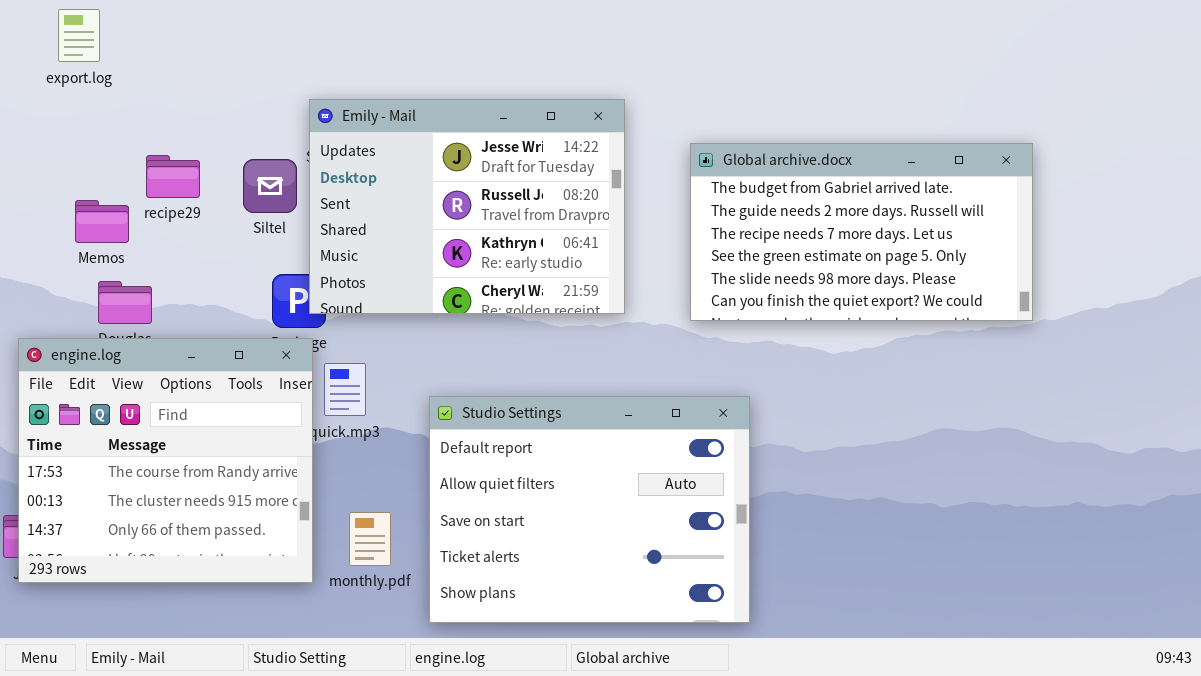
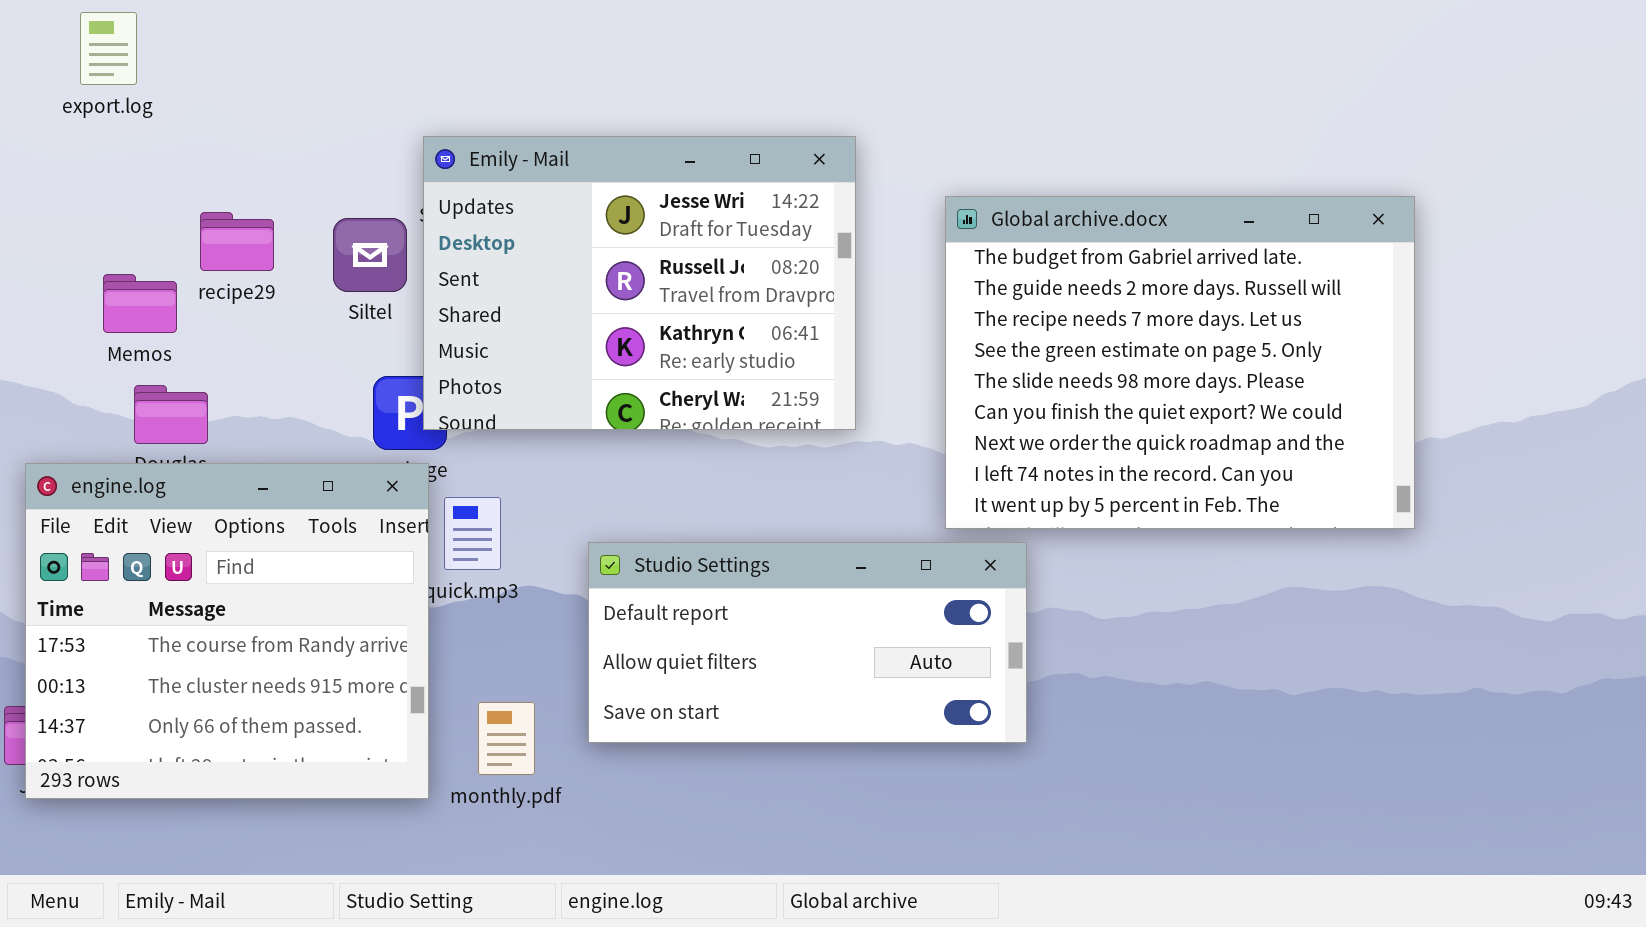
Global archive.docx: [690,143,1033,321] -> [945,196,1415,529], resized
Studio Settings: [429,396,750,623] -> [588,542,1027,743], resized

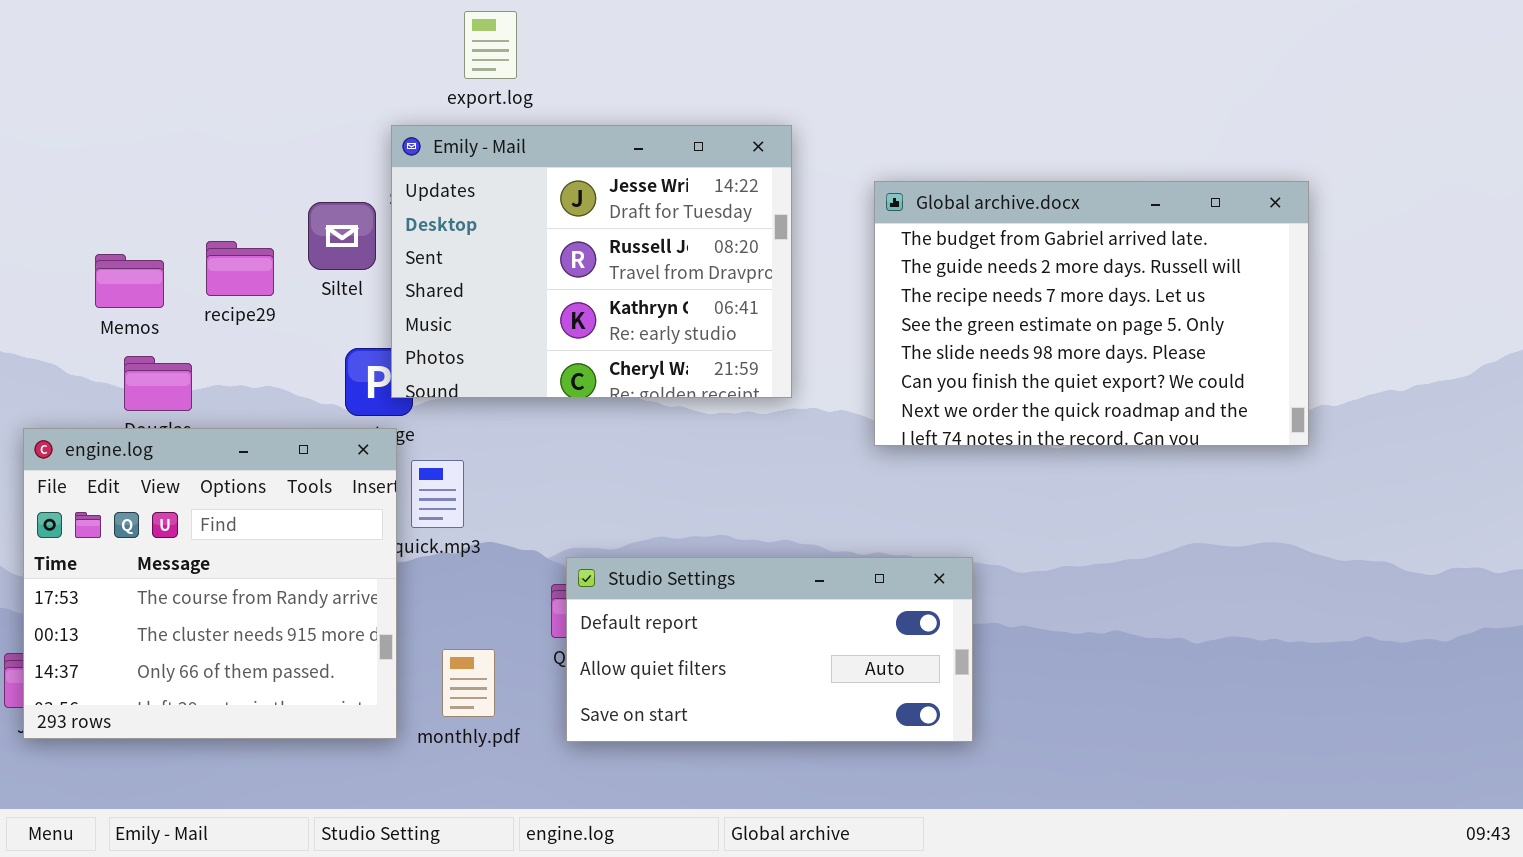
export.log: [80,12,137,85] -> [464,11,517,79], moved
Global archive.docx: [945,196,1415,529] -> [874,181,1309,446], resized
recipe29: [200,212,274,271] -> [206,241,274,296], moved
Studio Settings: [588,542,1027,743] -> [566,557,973,742], moved

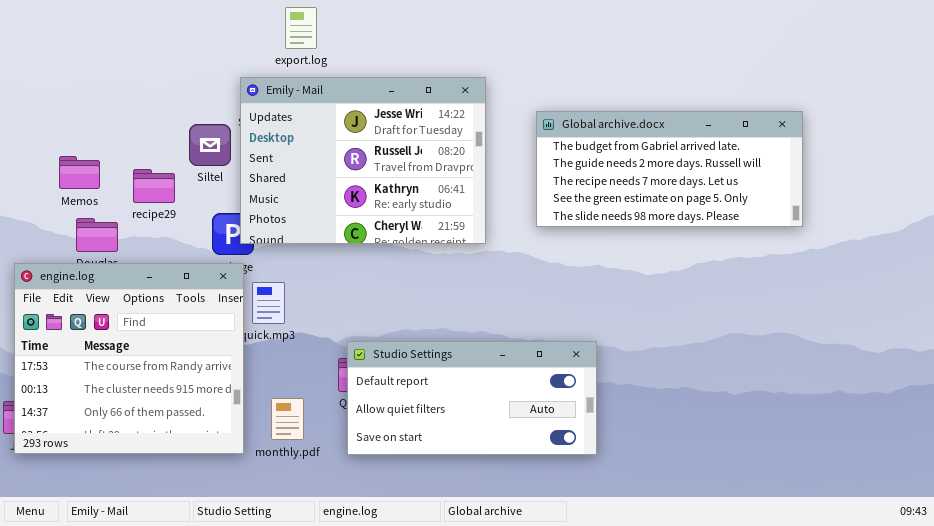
Global archive.docx: [874,181,1309,446] -> [536,111,803,227], resized
recipe29: [206,241,274,296] -> [133,169,175,203], moved

